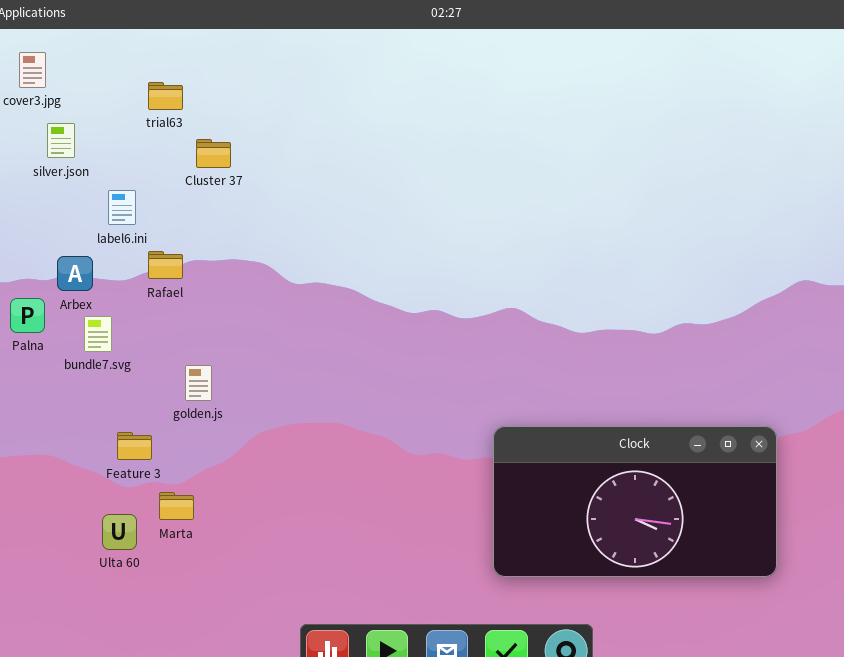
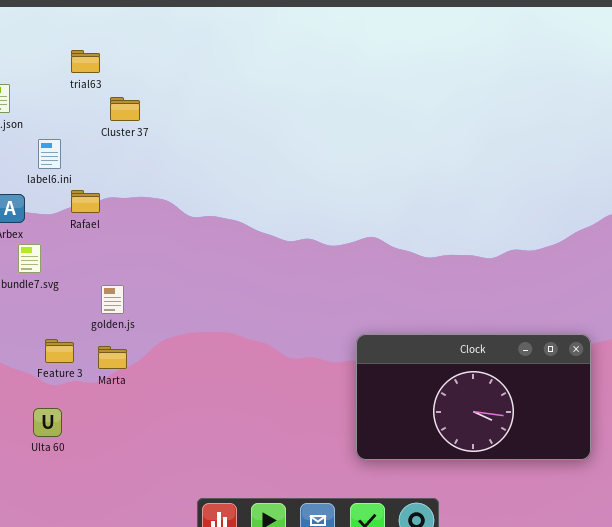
Marta: [159,492,194,520] -> [98,346,127,369], moved

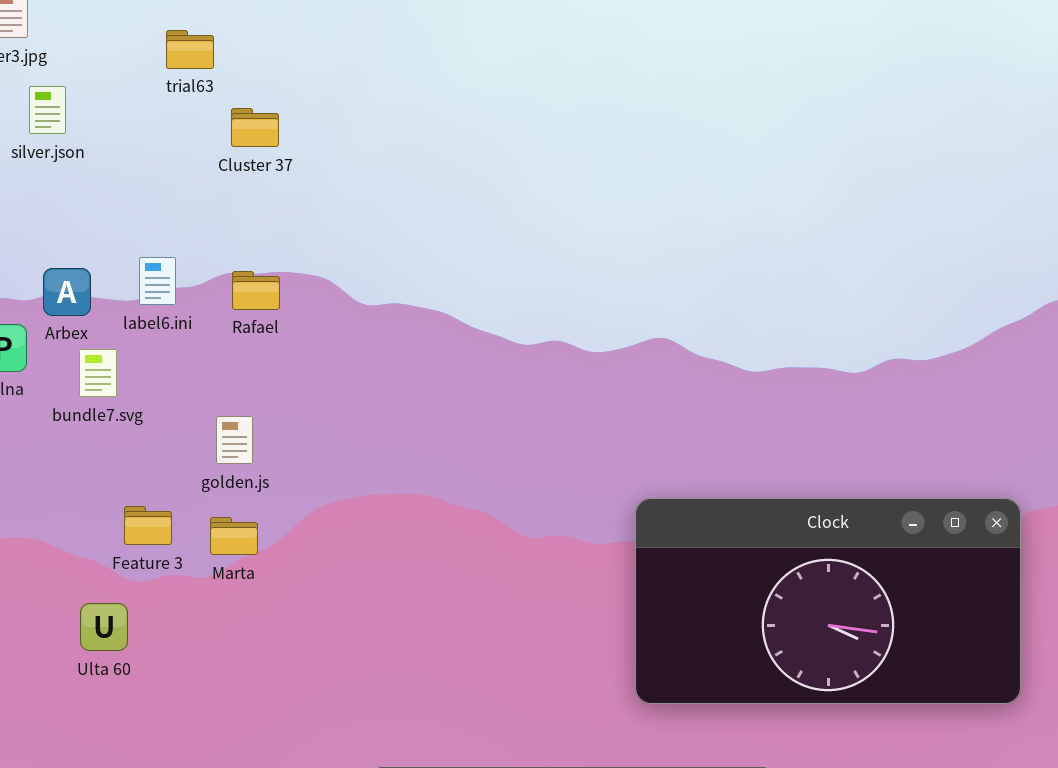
label6.ini: [38,139,61,169] -> [139,257,176,305], moved
Rafael: [71,190,100,213] -> [232,271,280,310], moved
Ulta 60: [33,408,62,437] -> [80,603,128,651], moved

